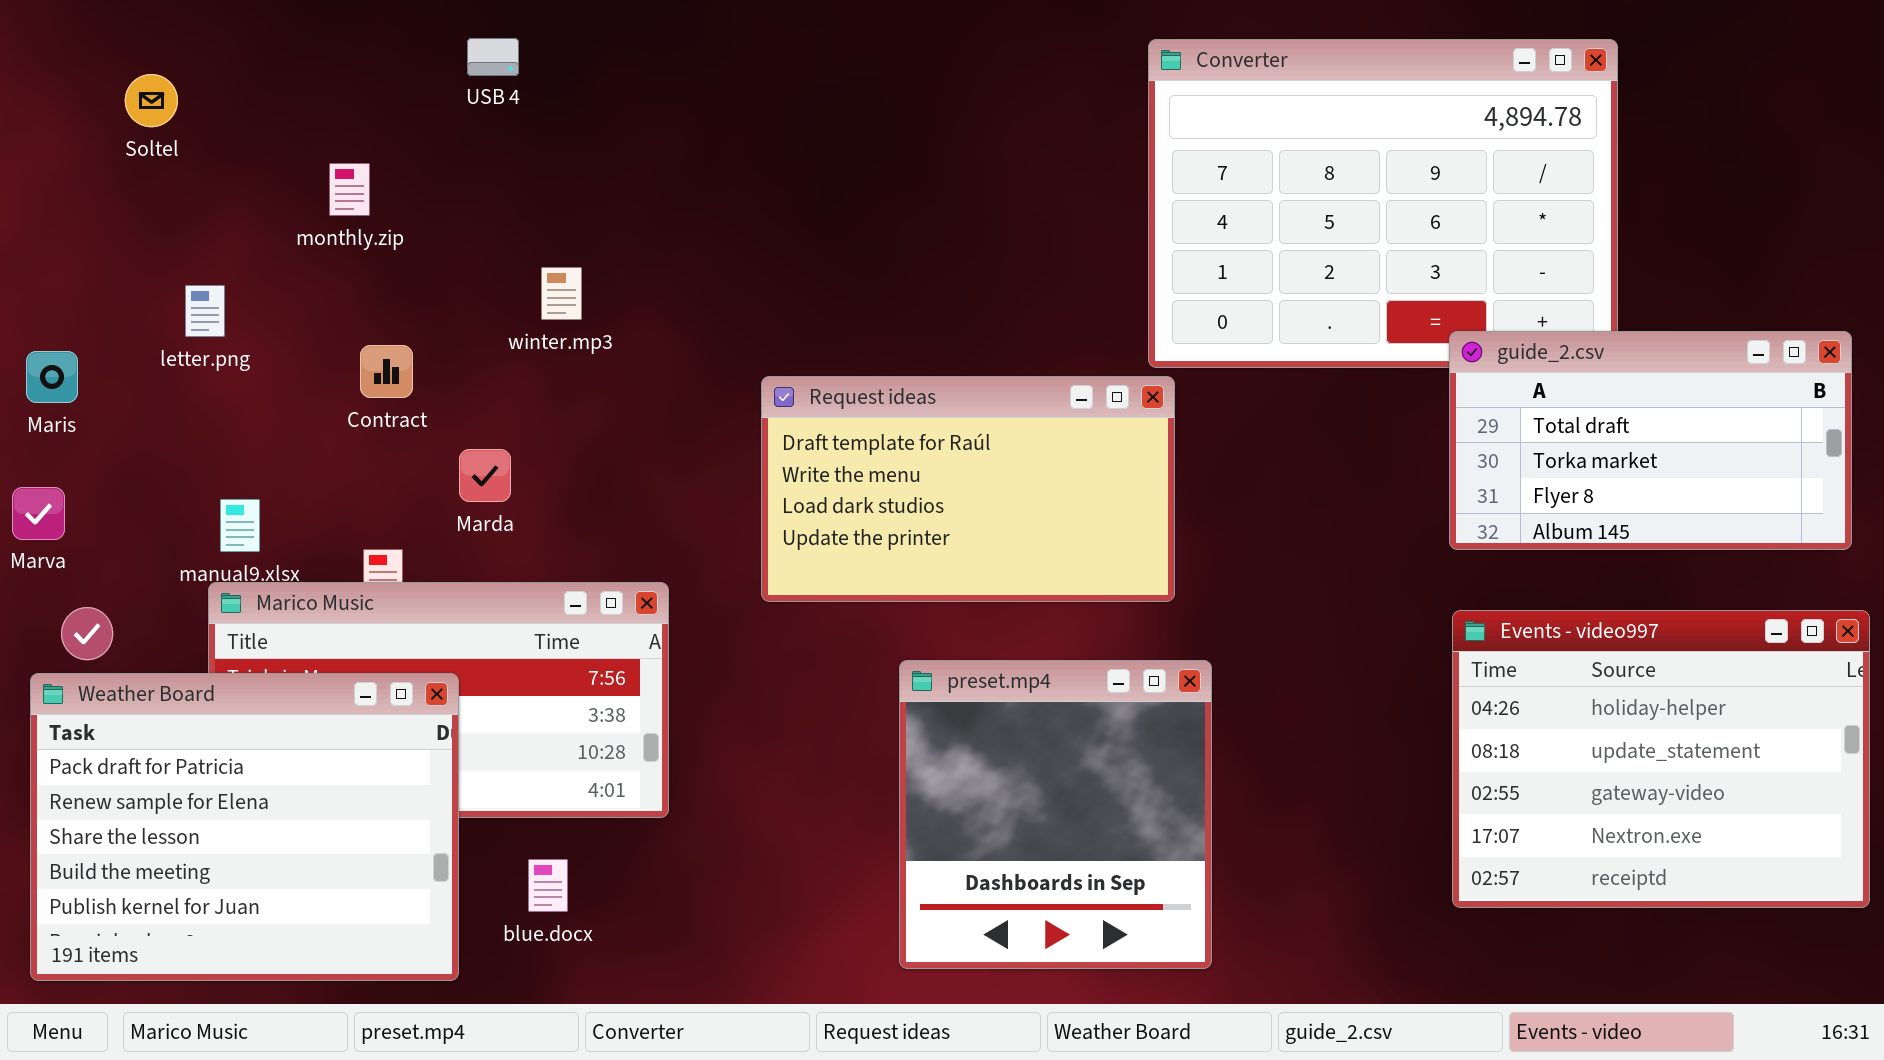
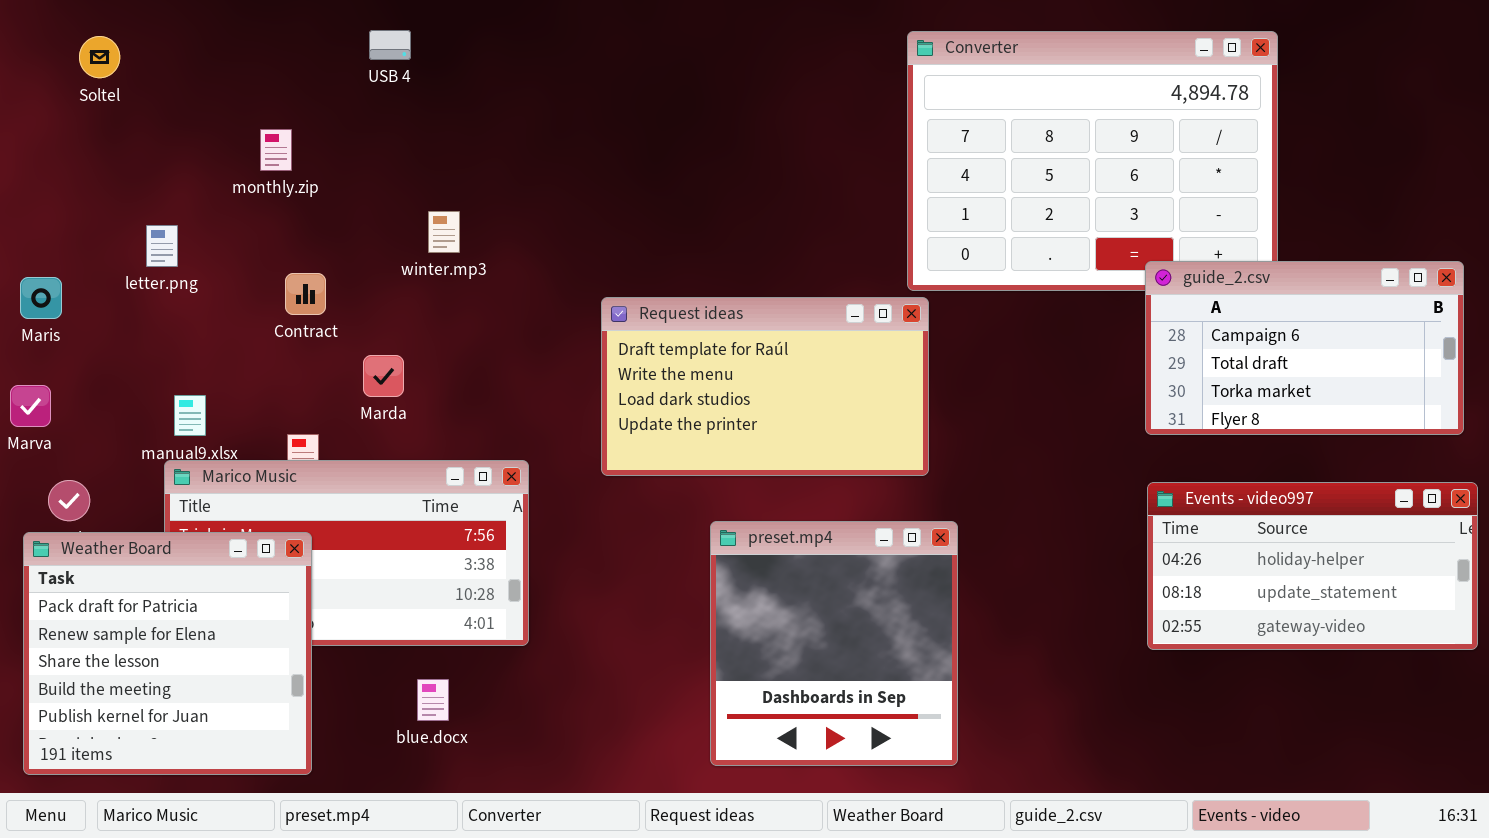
Soltel: [125,74,178,127] -> [79,36,120,78], moved
guide_2.csv: [1449,331,1852,550] -> [1145,261,1464,435], scrolled up 1 row
Events - video997: [1452,610,1870,908] -> [1147,482,1478,650], resized
Weather Board: [30,673,459,981] -> [23,532,312,775], resized

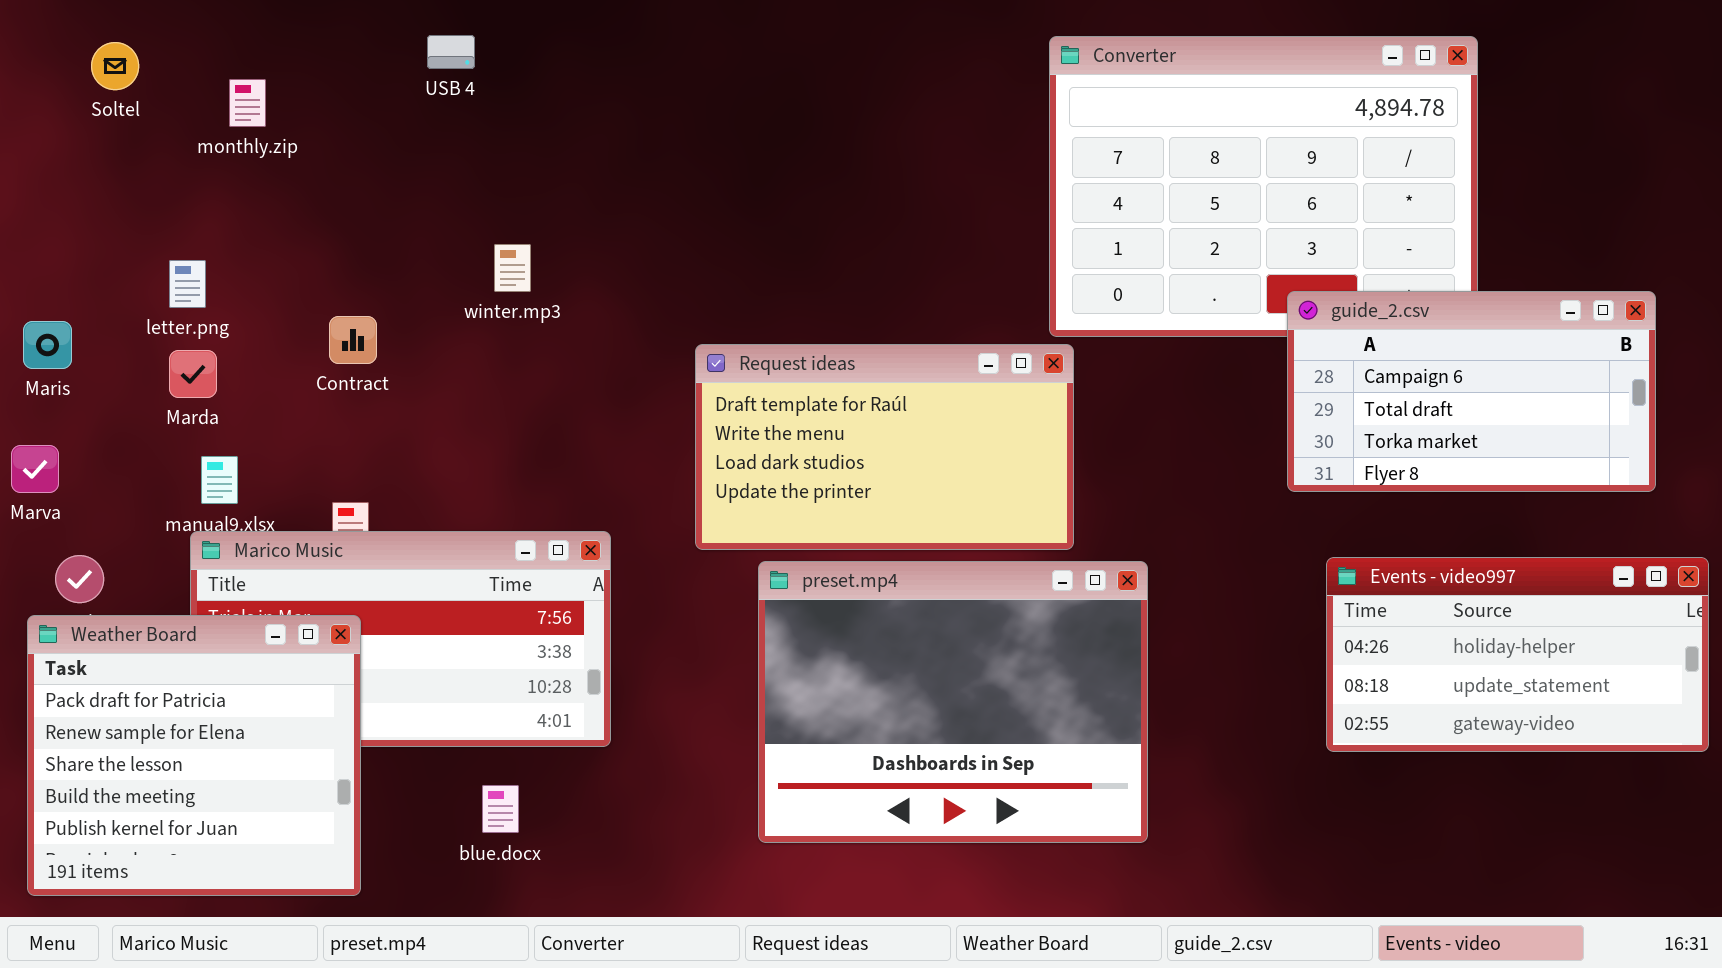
monthly.zip: [260,129,292,171] -> [229,79,266,127], moved
guide_2.csv: [1145,261,1464,435] -> [1287,291,1656,492], moved
Marda: [363,355,404,397] -> [169,350,217,398], moved
preset.mp4: [710,521,958,766] -> [758,561,1148,843], moved, resized

